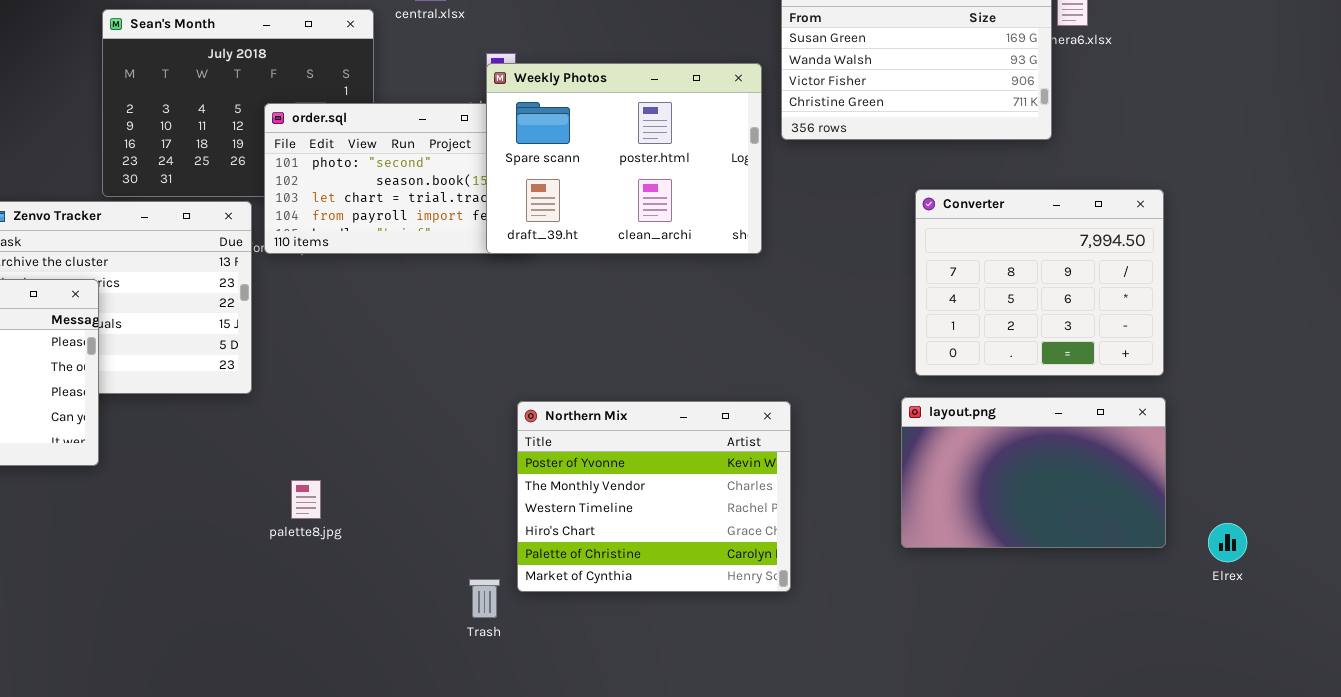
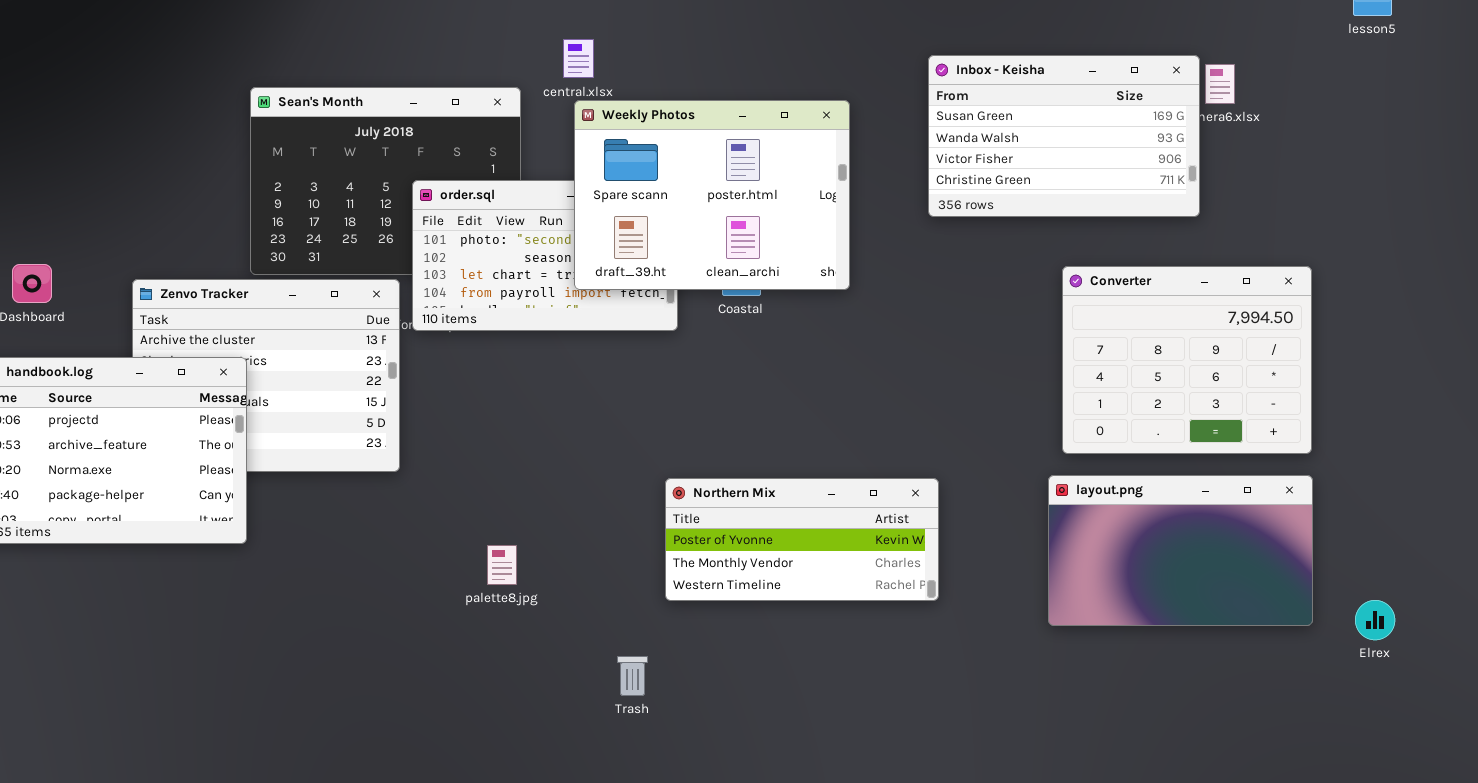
Weekly Photos: [486,63,762,254] -> [574,100,850,290], moved
Northern Mix: [517,401,791,592] -> [665,478,939,601], resized
palette8.jpg: [291,480,321,519] -> [487,545,517,585], moved

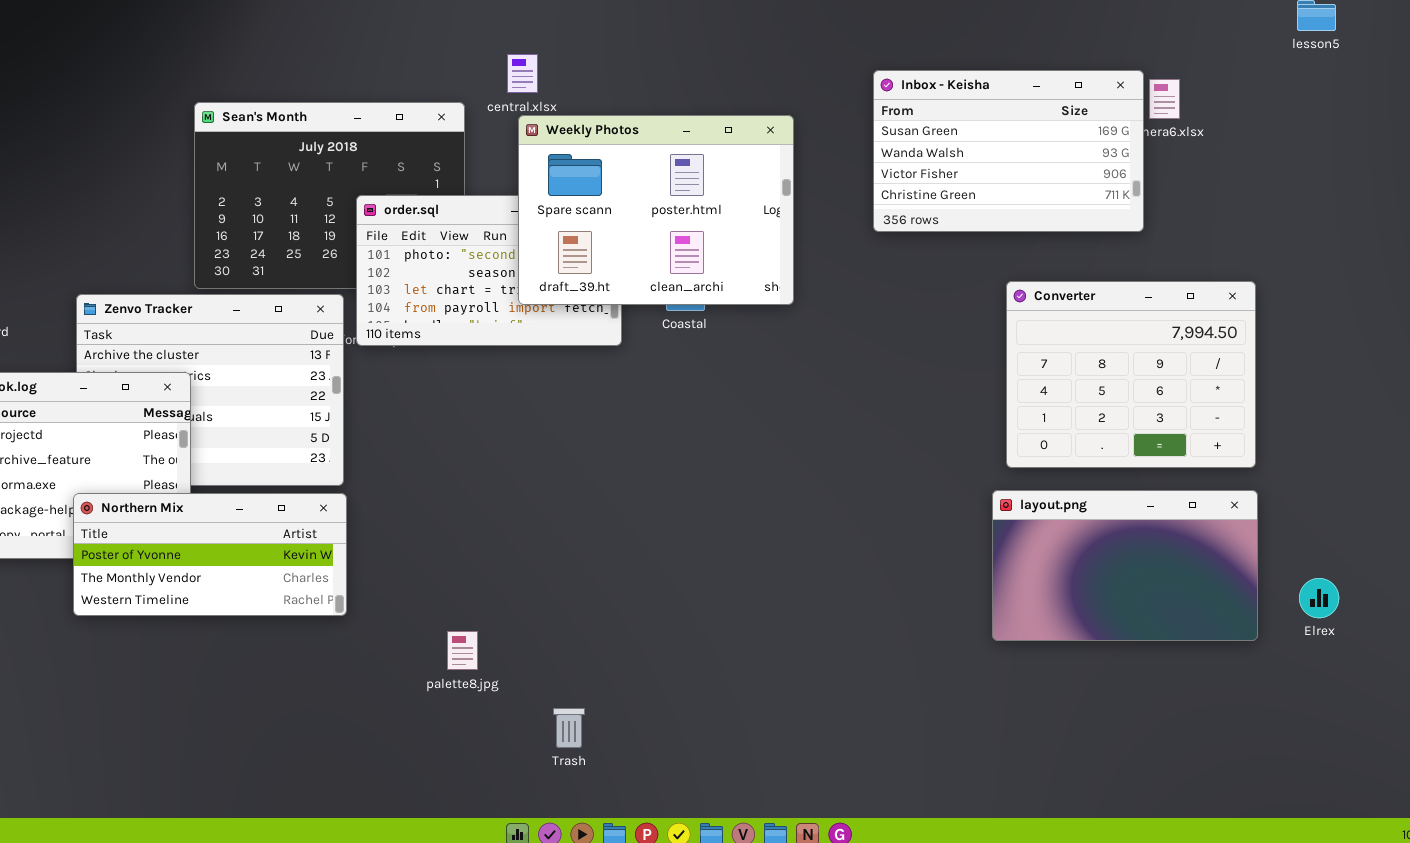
Northern Mix: [665,478,939,601] -> [73,493,347,616], moved
palette8.jpg: [487,545,517,585] -> [447,631,478,670], moved
Elrex: [1355,600,1395,640] -> [1299,578,1339,618], moved
Trash: [617,656,648,696] -> [553,708,585,748], moved

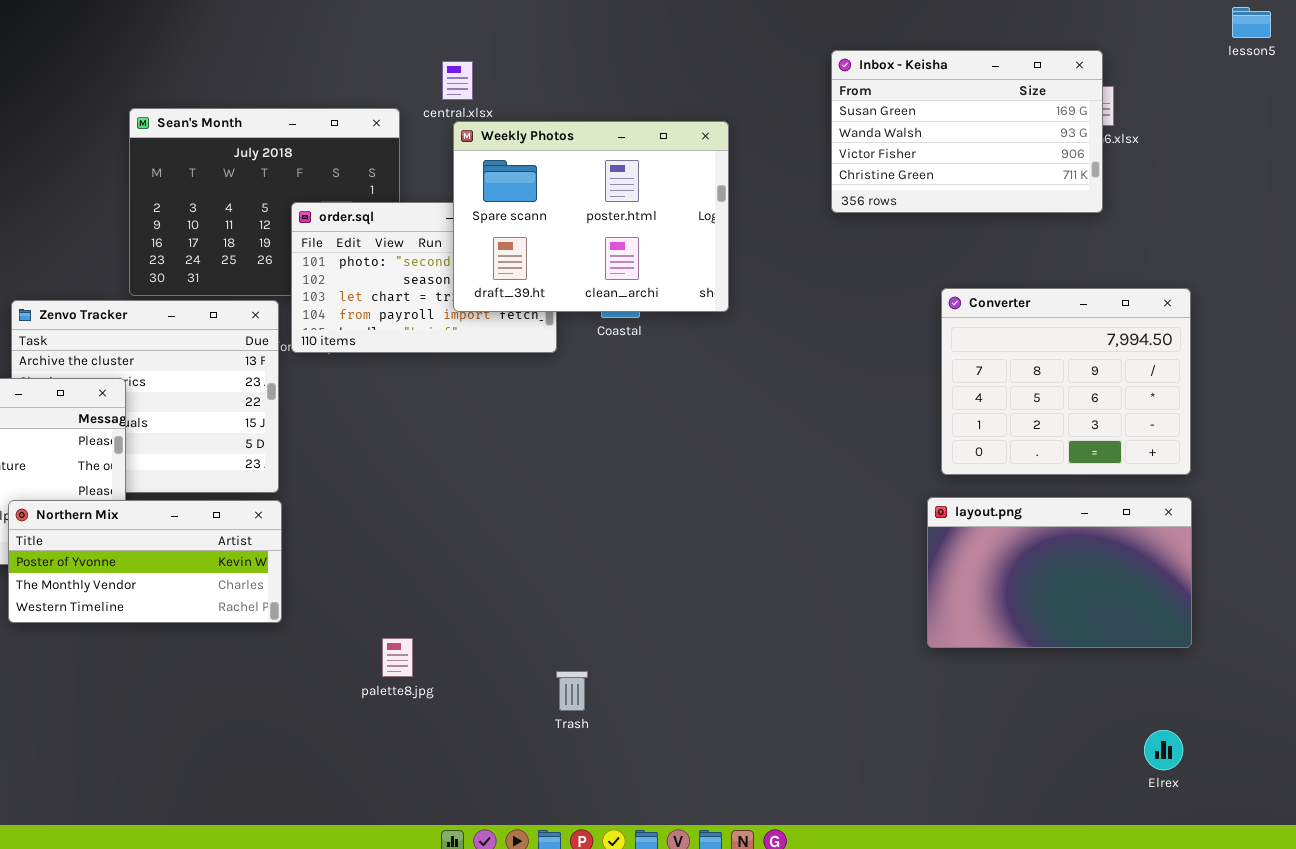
Inbox - Keisha: [873,70,1144,232] -> [831,50,1103,213], moved
Elrex: [1299,578,1339,618] -> [1144,730,1183,770], moved
Trash: [553,708,585,748] -> [556,671,588,711], moved

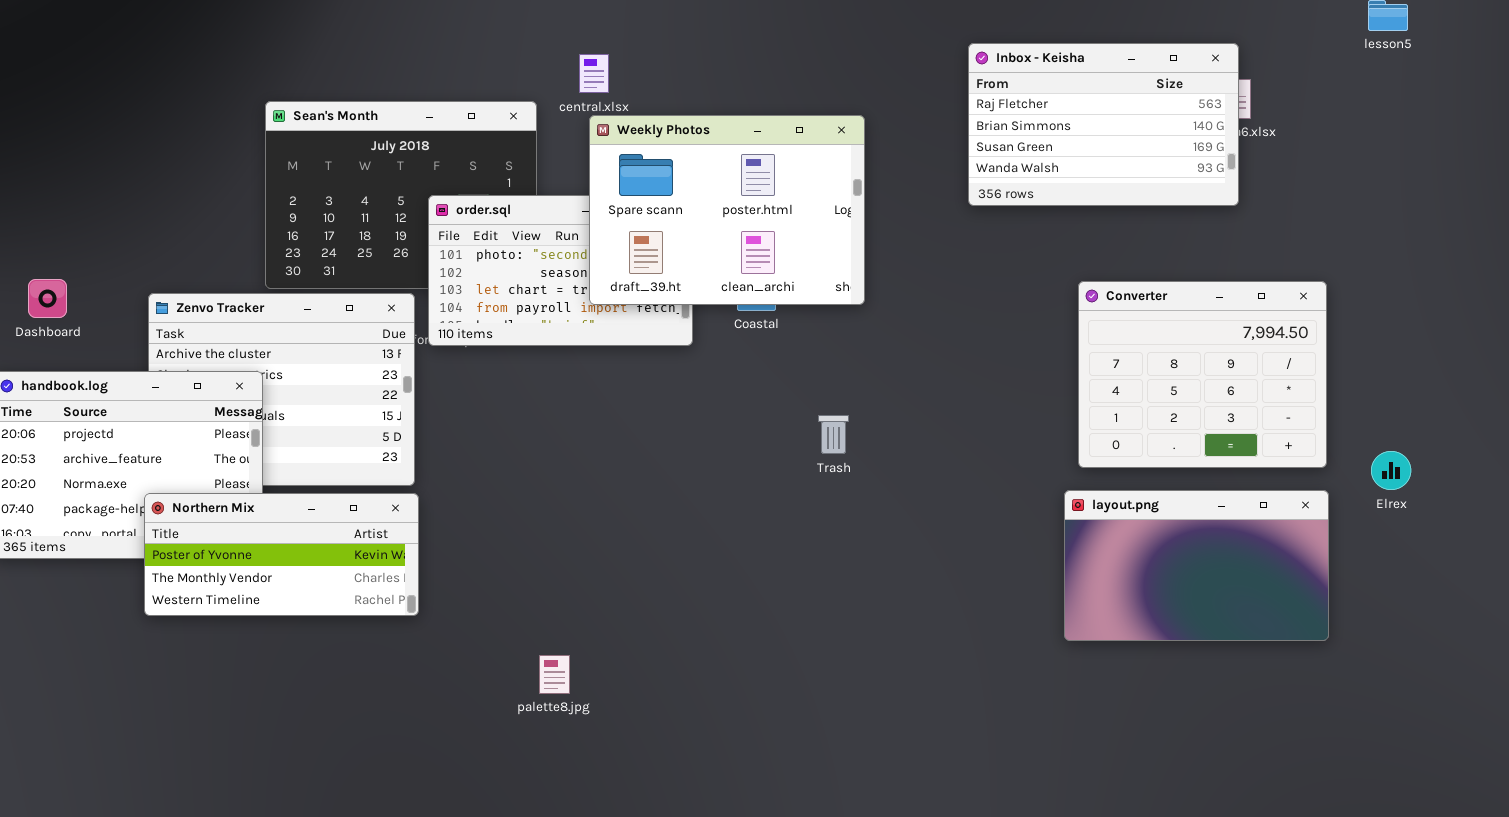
Inbox - Keisha: [831,50,1103,213] -> [968,43,1239,206], scrolled up 2 rows
palette8.jpg: [382,638,413,677] -> [539,655,570,694], moved
Trash: [556,671,588,711] -> [818,415,849,454], moved
Elrex: [1144,730,1183,770] -> [1371,451,1411,490], moved

